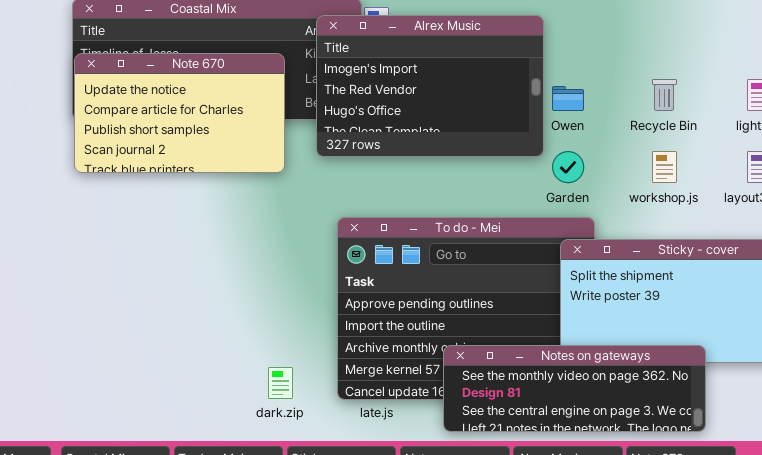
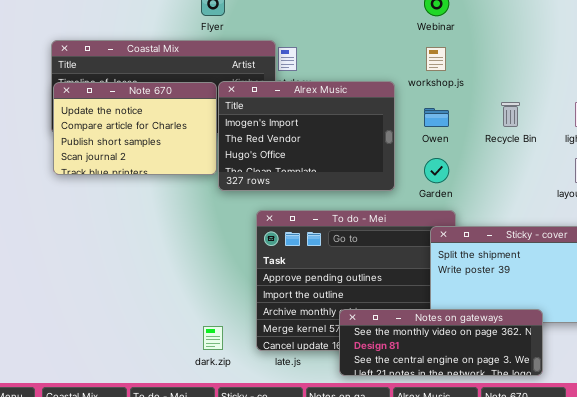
Alrex Music: [316,15,544,157] -> [218,81,395,191], moved
workshop.js: [652,151,677,183] -> [426,47,446,71], moved

